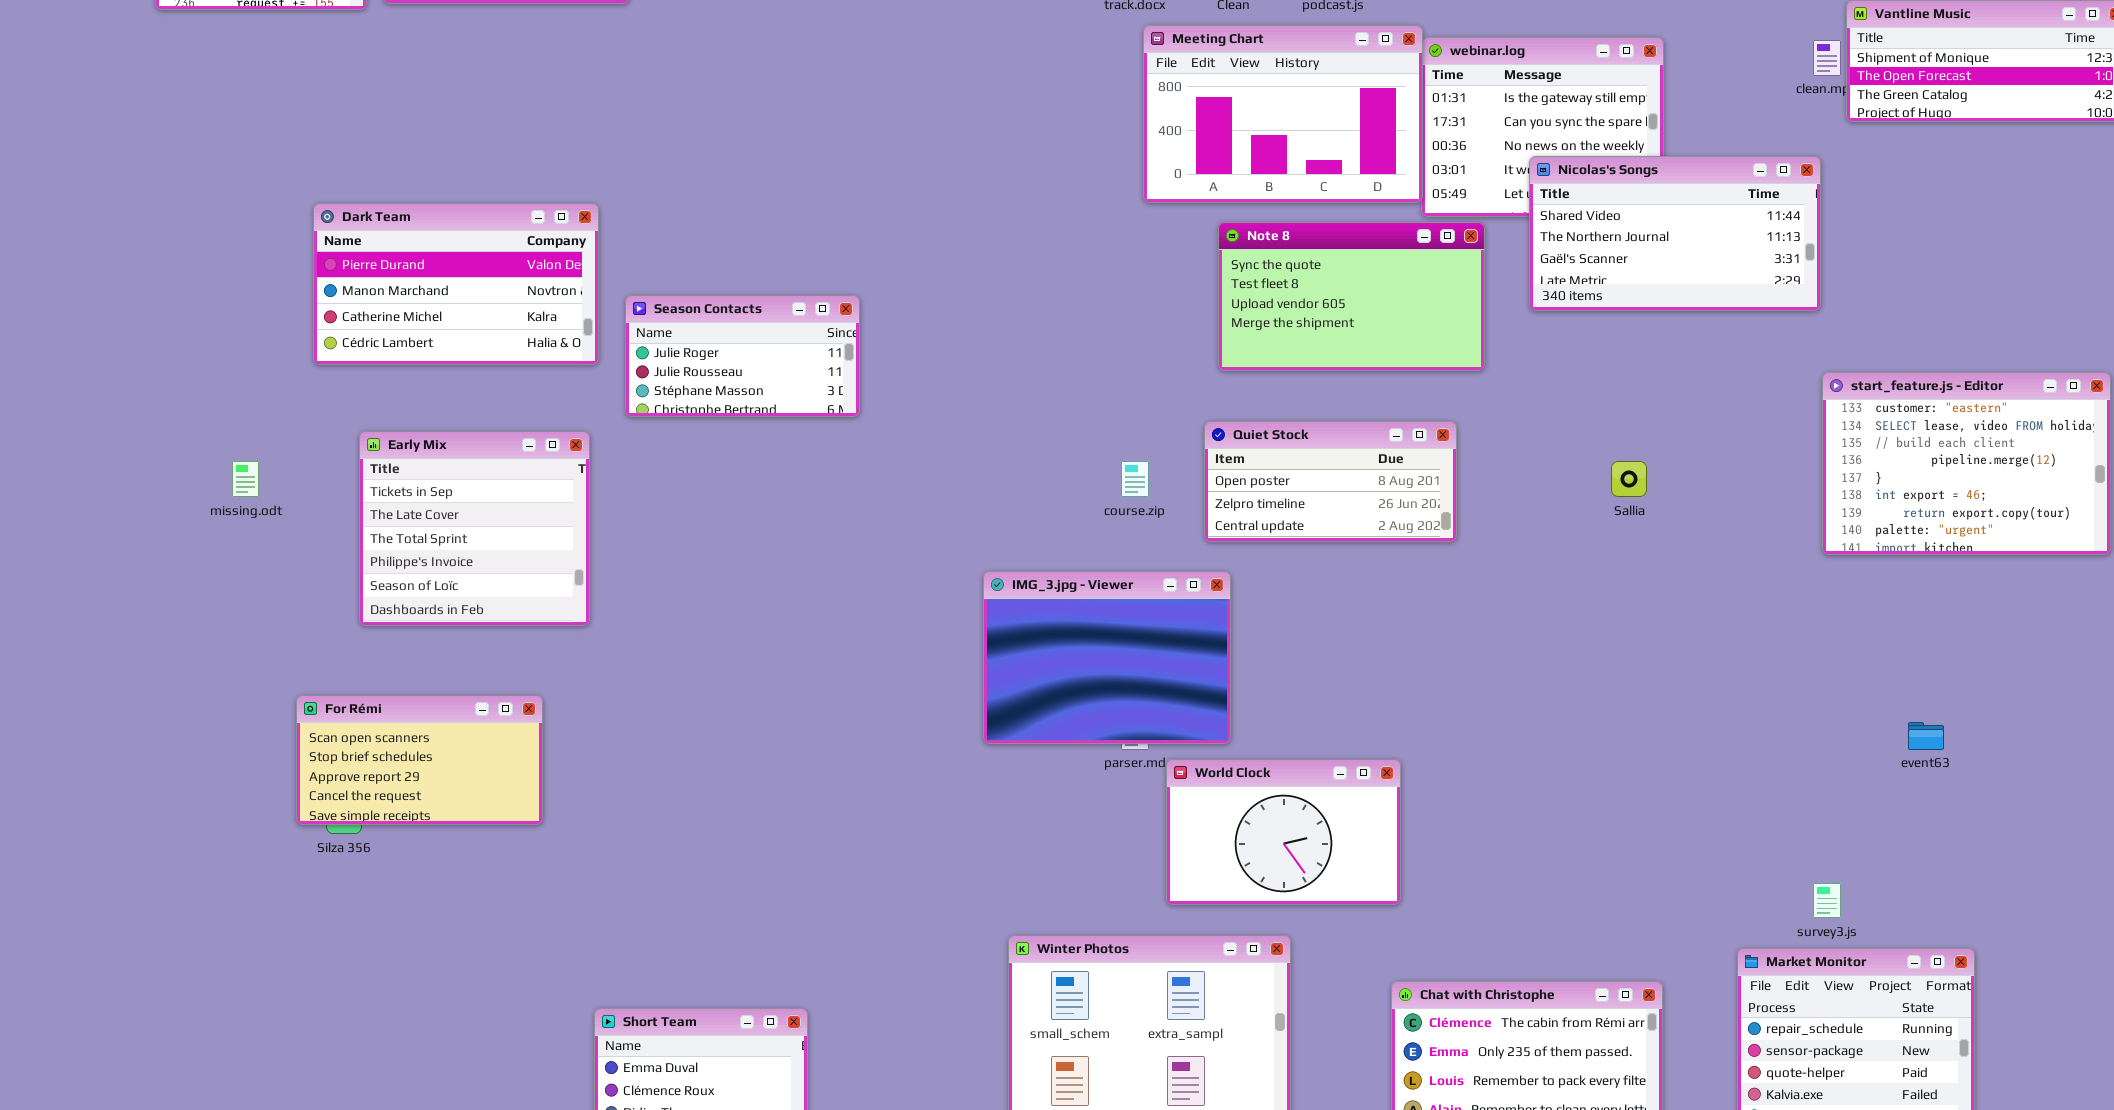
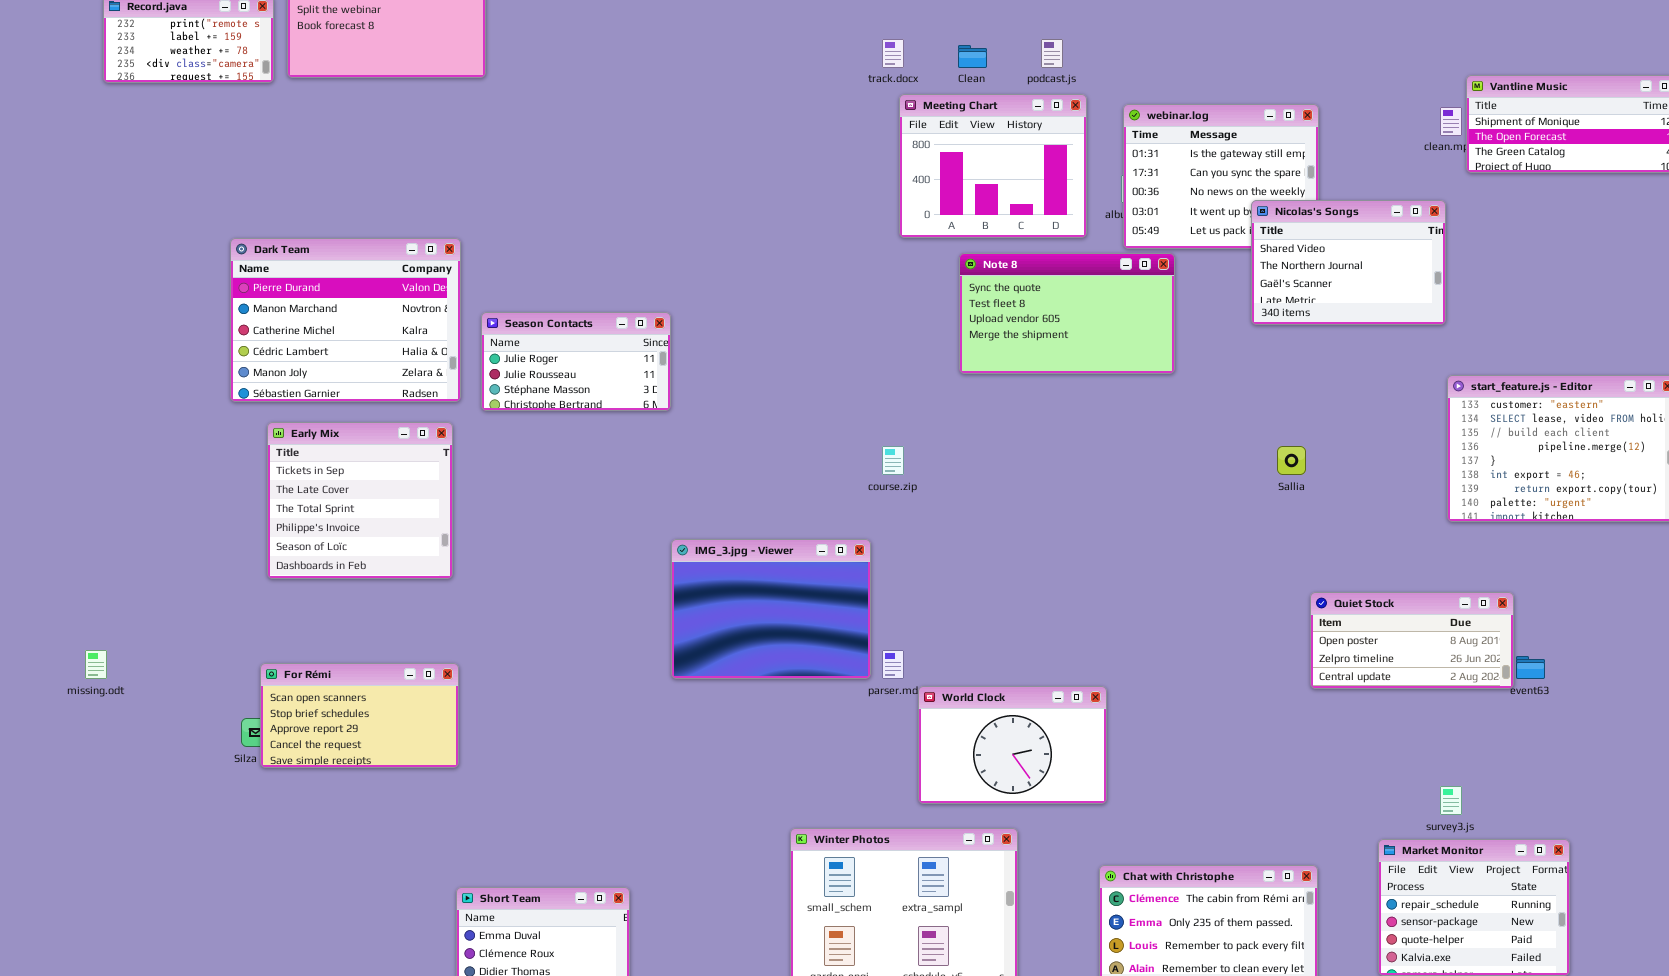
Meeting Chart: [1143,25,1423,203] -> [899,94,1087,238], resized
Nicolas's Songs: [1529,156,1821,311] -> [1251,200,1446,325], resized
Dark Team: [313,203,599,365] -> [230,238,461,402], resized
Quiet Stock: [1204,421,1457,542] -> [1310,592,1514,689], moved
missing.odt: [232,461,259,497] -> [85,650,107,679], moved
IMG_3.jpg - Viewer: [983,571,1231,744] -> [671,539,871,679], moved
For Rémi: [296,695,543,825] -> [260,663,459,768], moved

